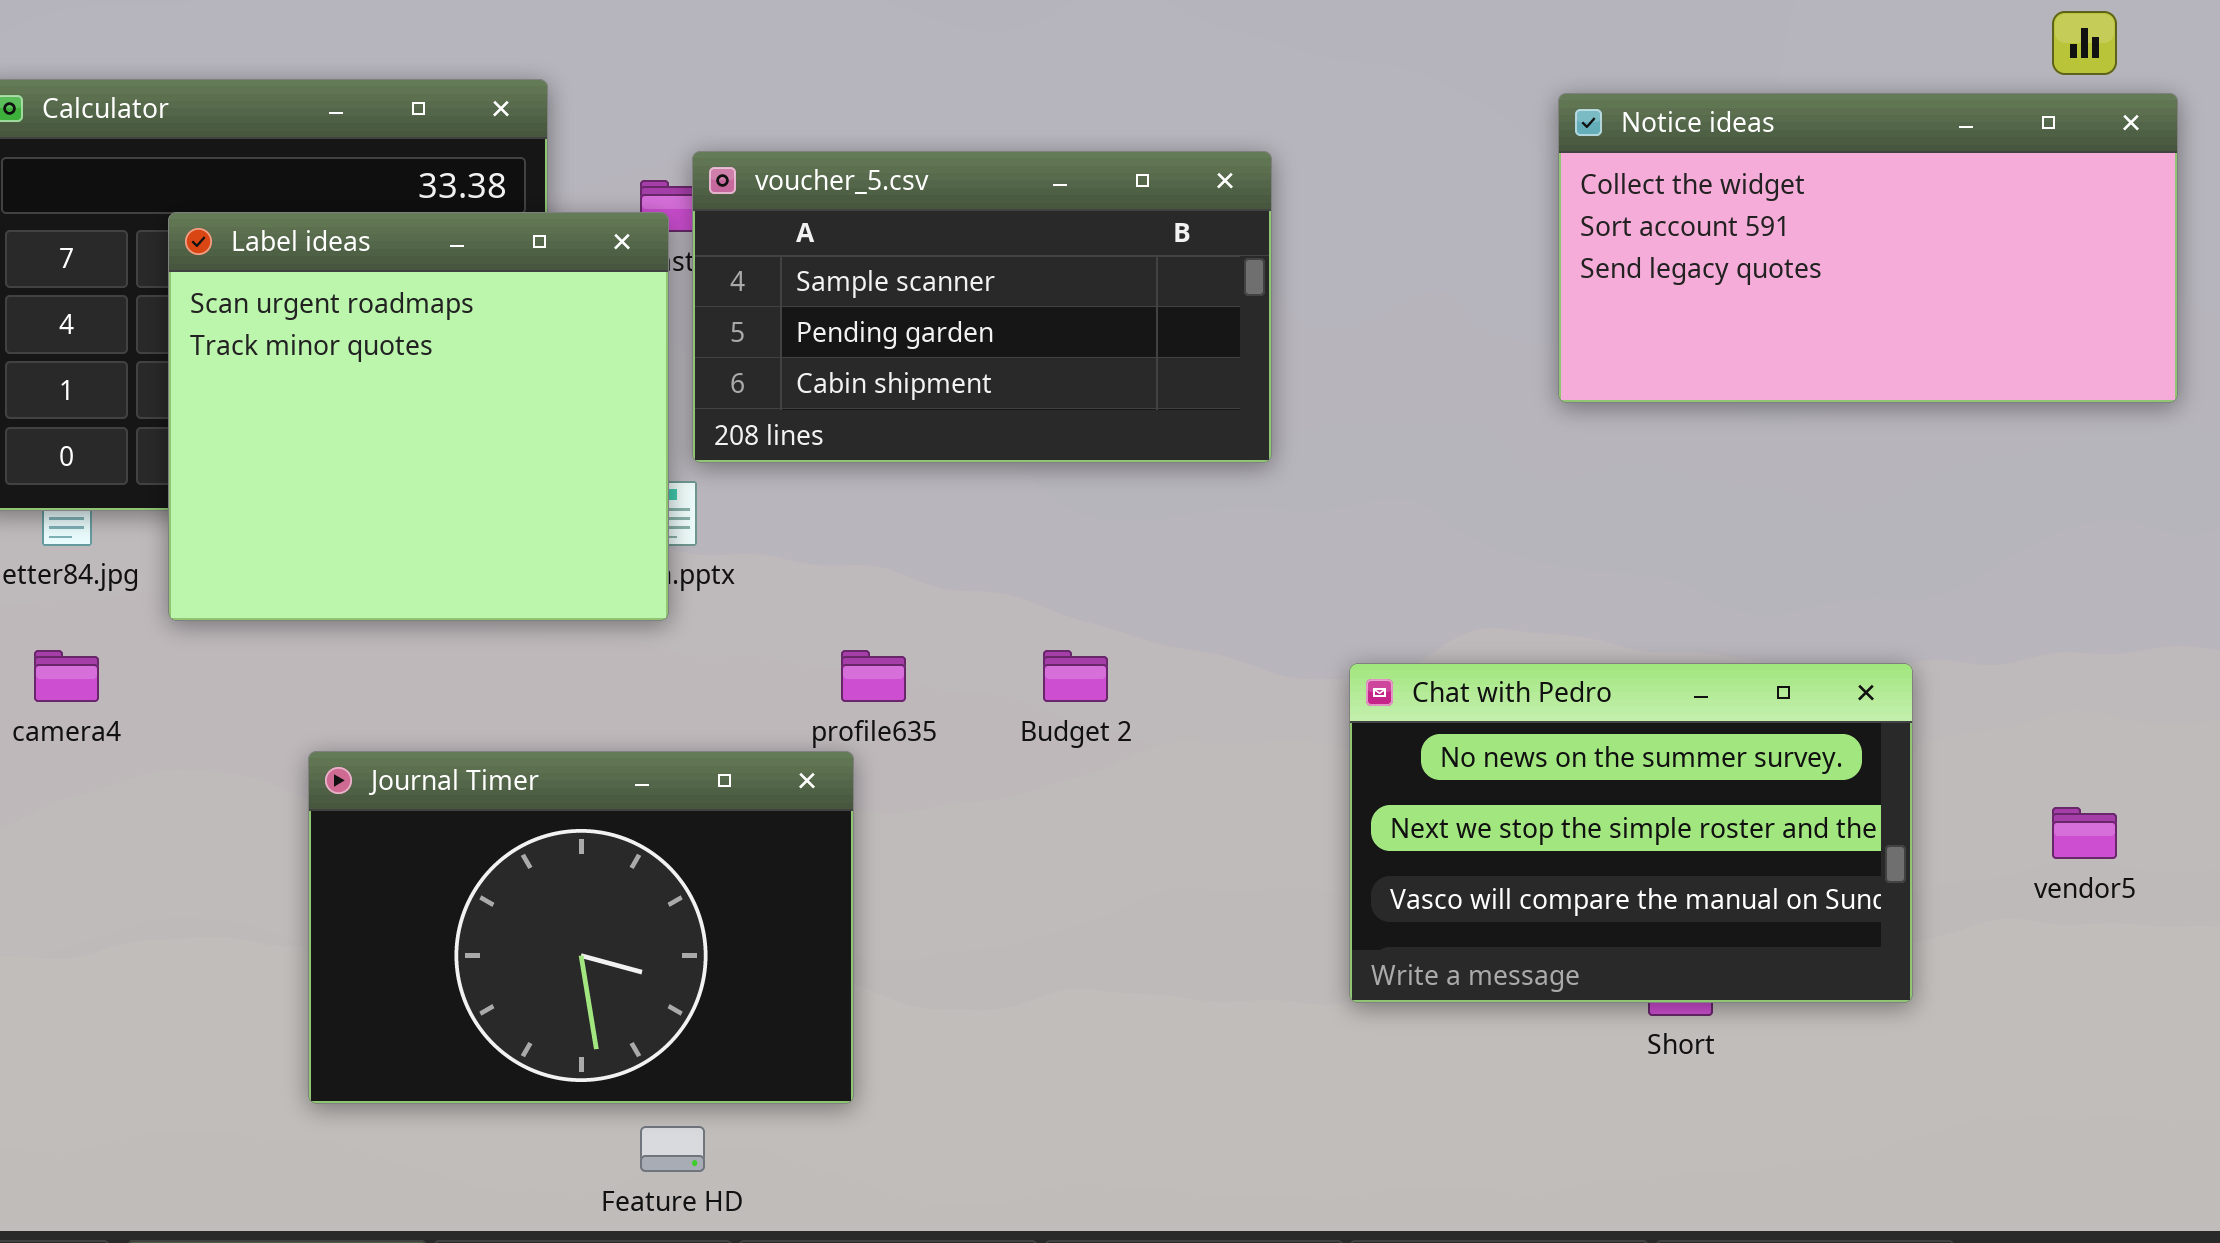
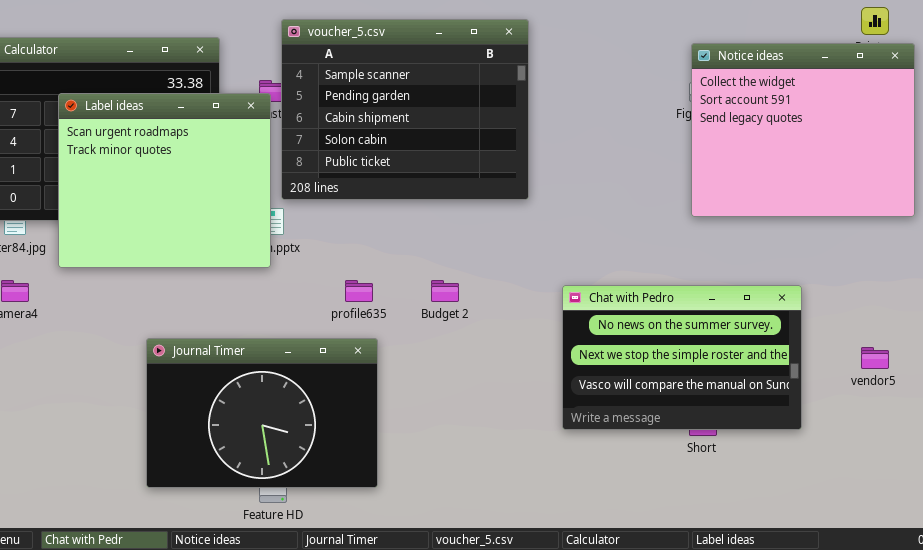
Notice ideas: [1558,93,2178,403] -> [691,43,915,217], resized
voucher_5.csv: [692,151,1272,463] -> [281,19,529,200], resized
Journal Timer: [308,751,854,1104] -> [146,338,378,488], moved

